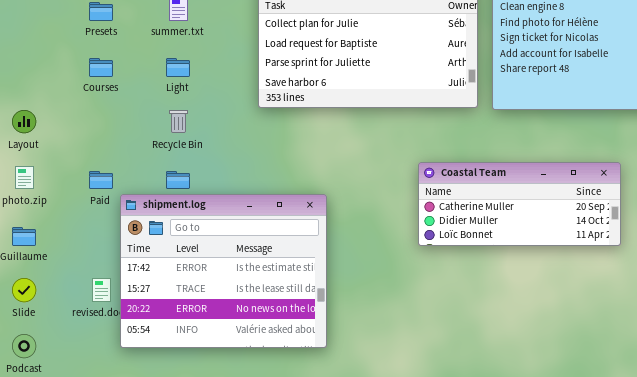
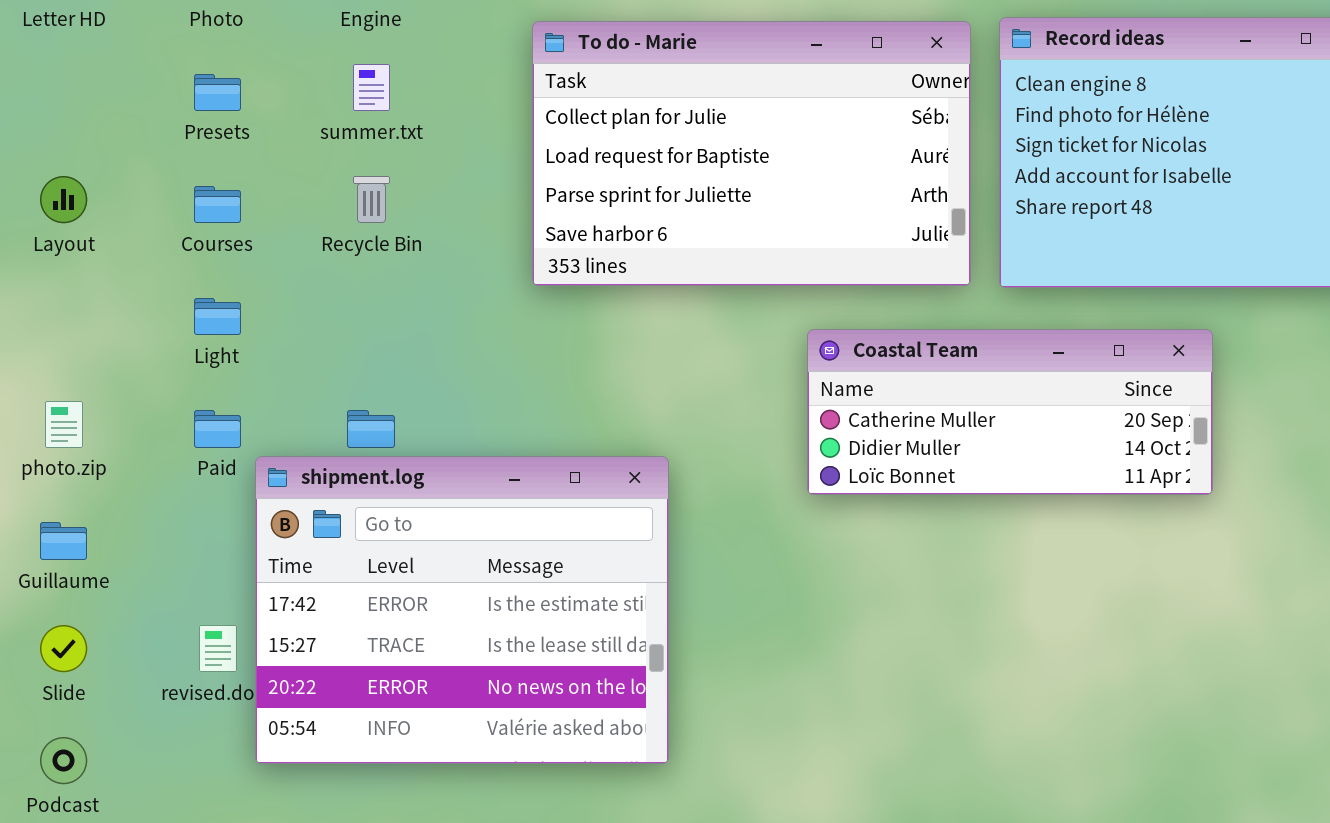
Light: [166,58,190,77] -> [194,298,241,335], moved
Layout: [12,110,36,133] -> [40,176,87,223], moved
Recycle Bin: [169,110,188,133] -> [353,176,390,223], moved
Coastal Team: [418,162,621,246] -> [807,329,1213,495], moved

